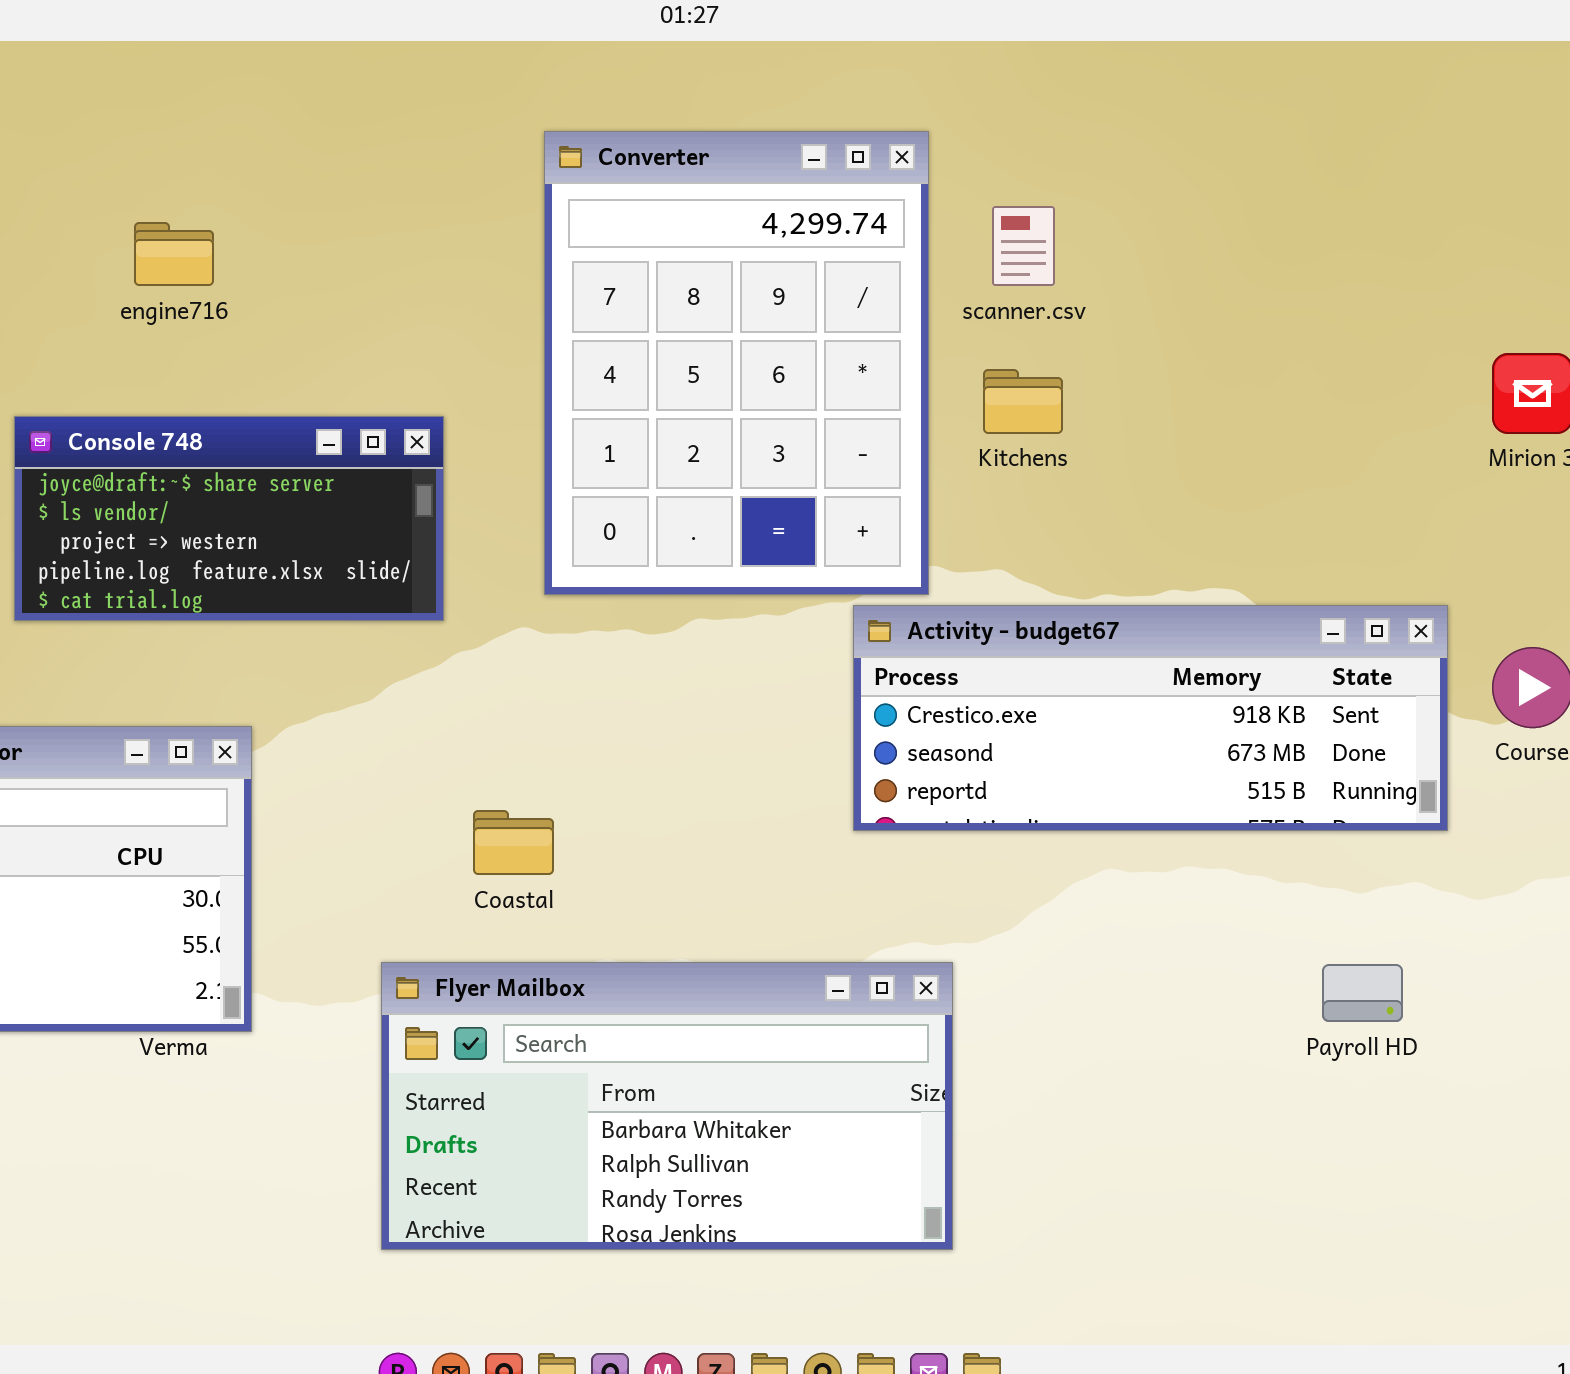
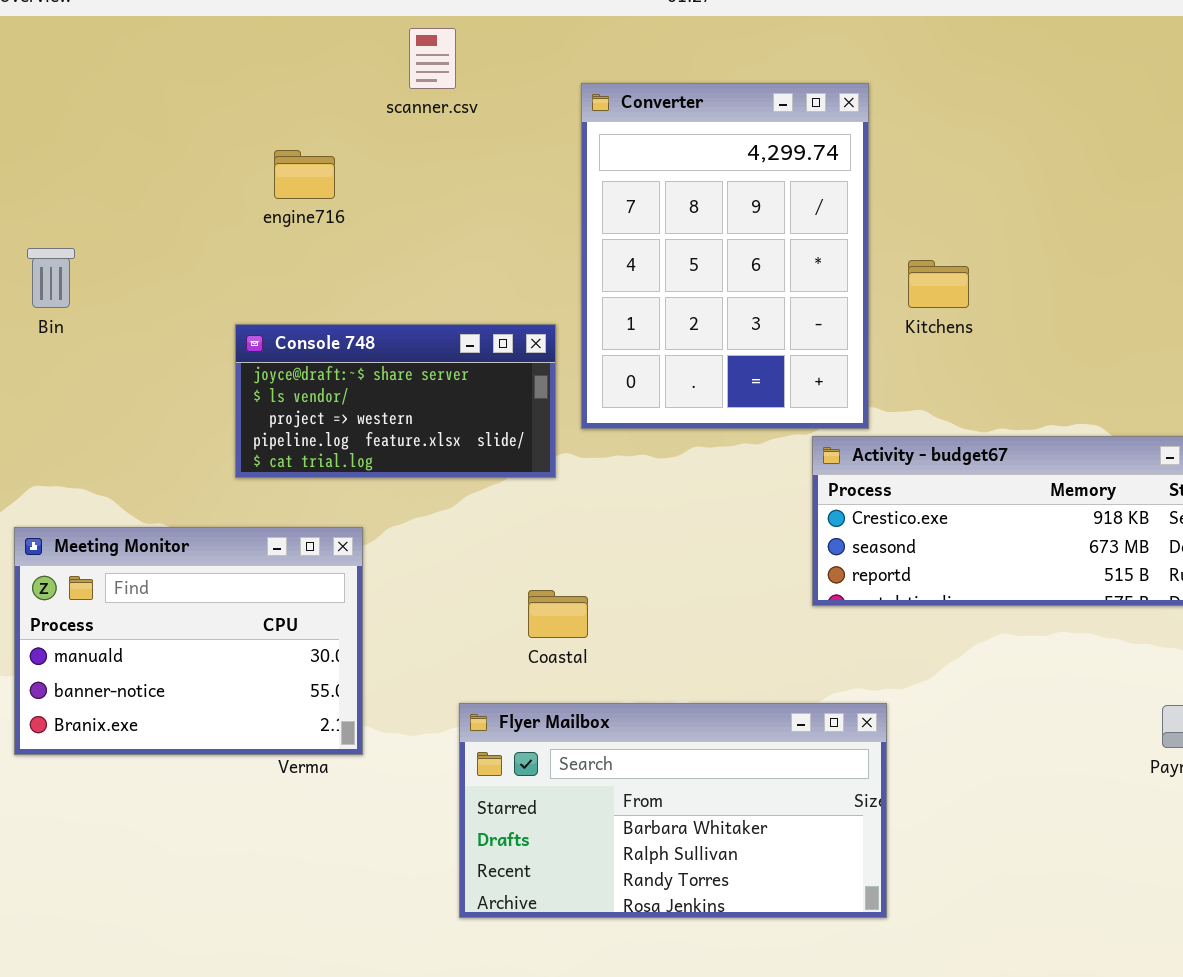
scanner.csv: [992,206,1055,286] -> [409,28,456,89], moved
Console 748: [14,416,444,621] -> [235,324,556,478], moved

